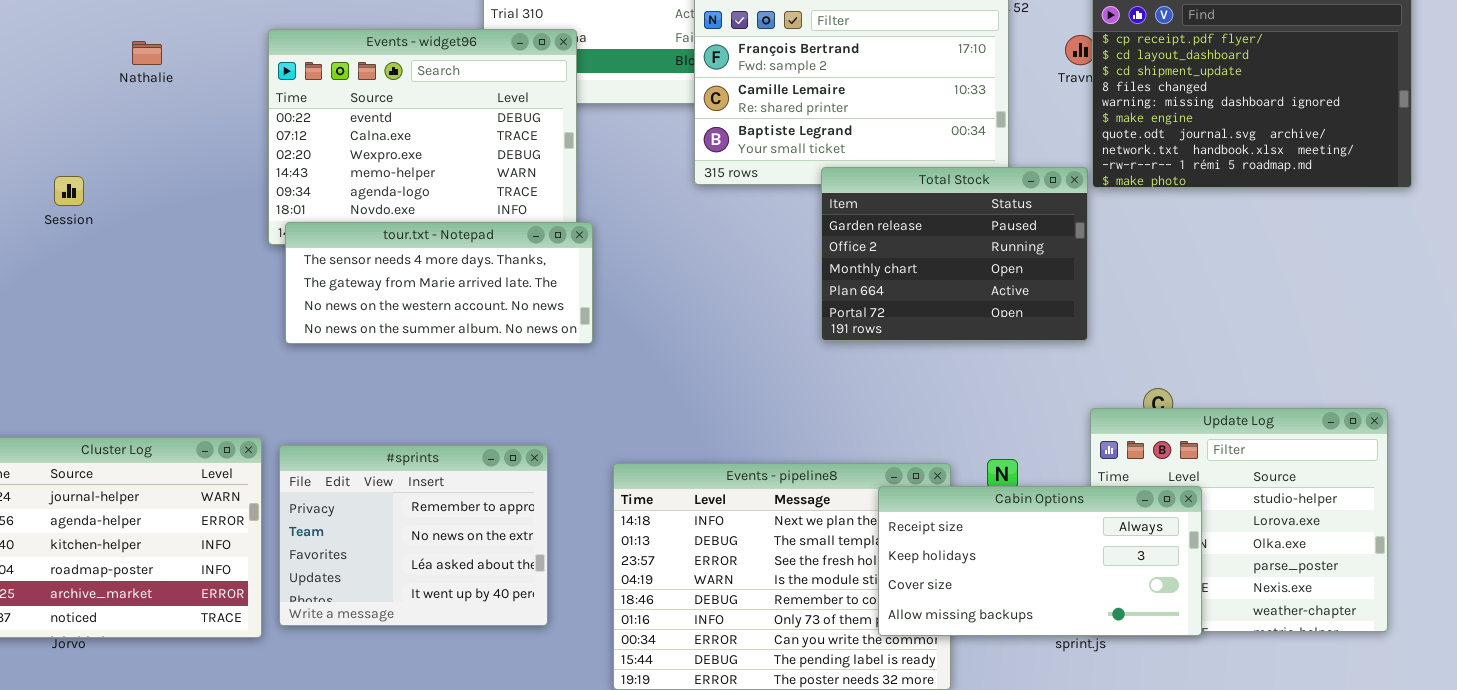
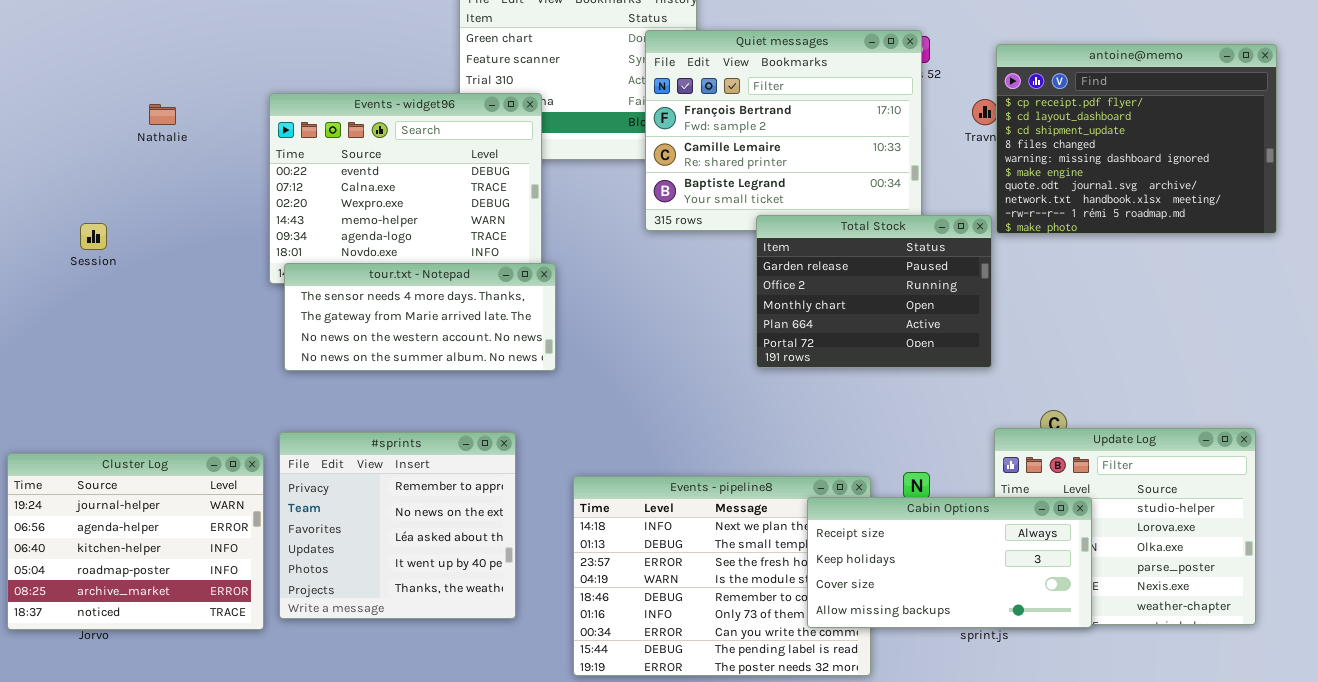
#sprints: [279,445,548,626] -> [279,432,516,619], resized

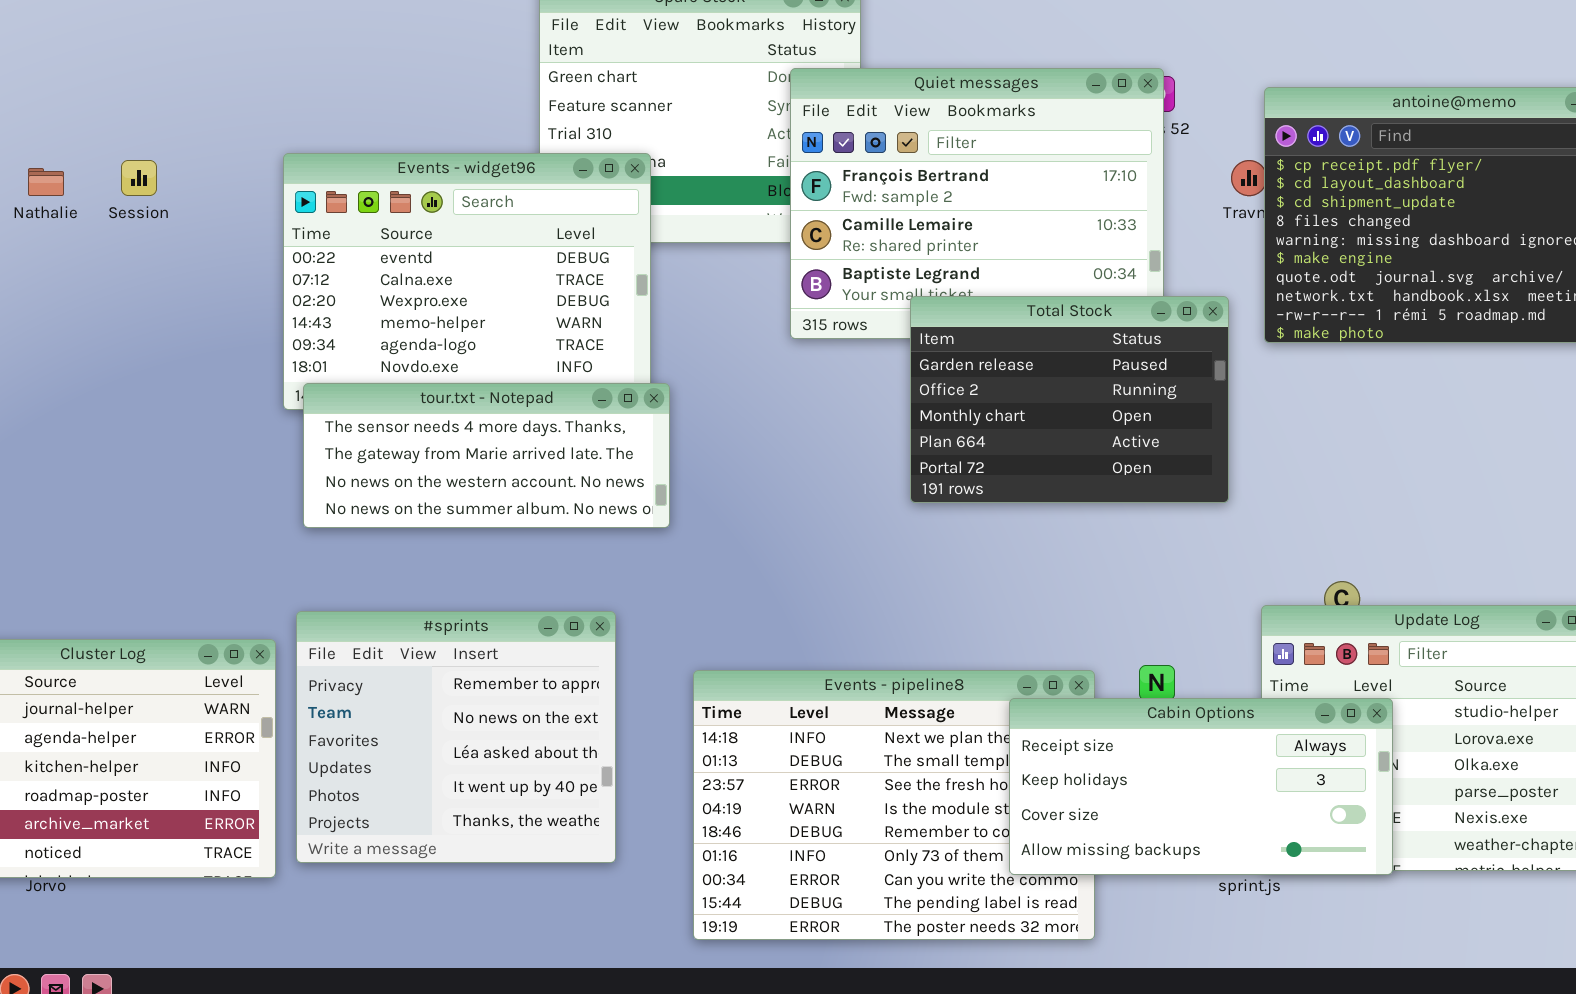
Nathalie: [149,104,176,125] -> [28,168,64,196], moved
Total Stock: [756,215,992,368] -> [910,296,1229,503], moved
Session: [80,223,107,250] -> [121,160,157,196], moved

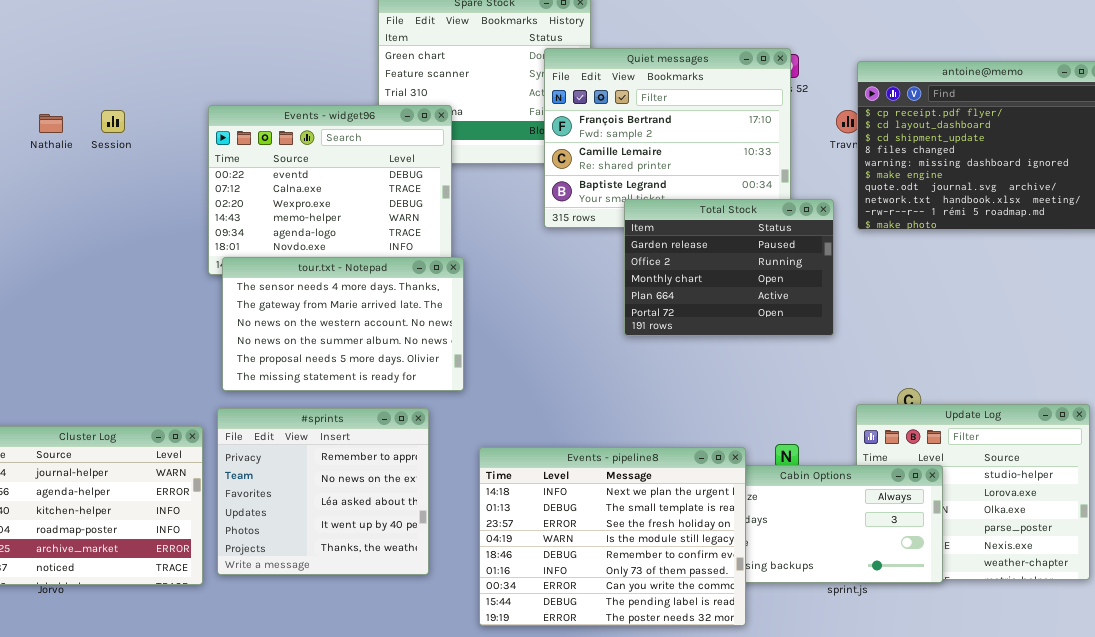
tour.txt - Notepad: [303,383,670,528] -> [222,257,464,391], resized
Events - pipeline8: [693,670,1095,940] -> [479,447,746,626], raised

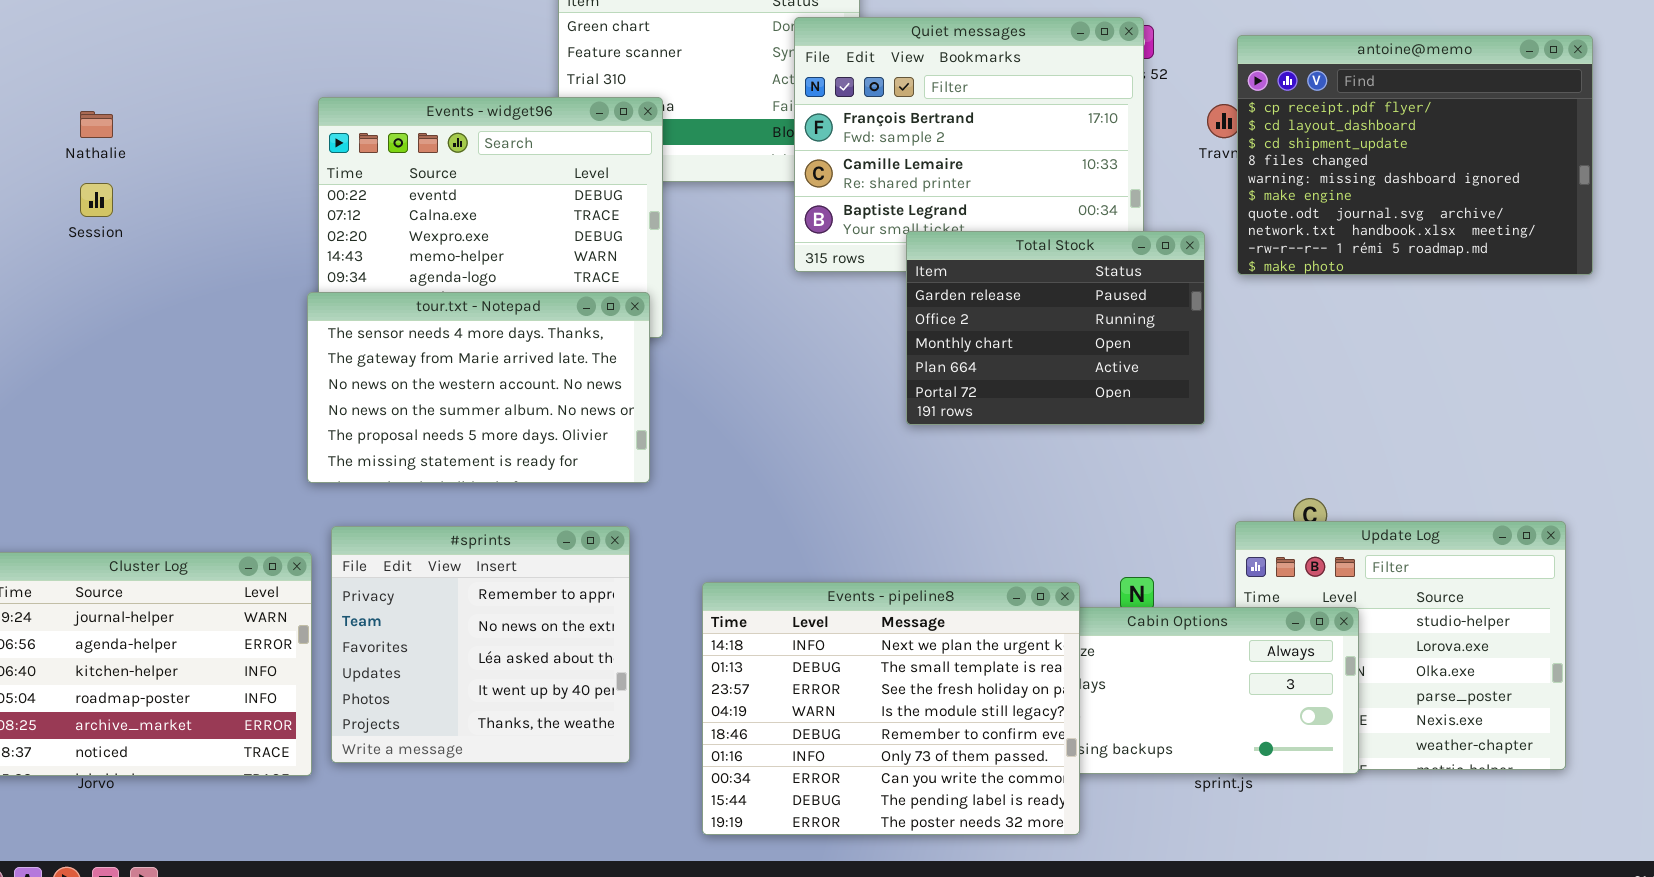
Session: [101,110,125,133] -> [80,183,113,217], moved
tour.txt - Notepad: [222,257,464,391] -> [307,292,650,483], moved

